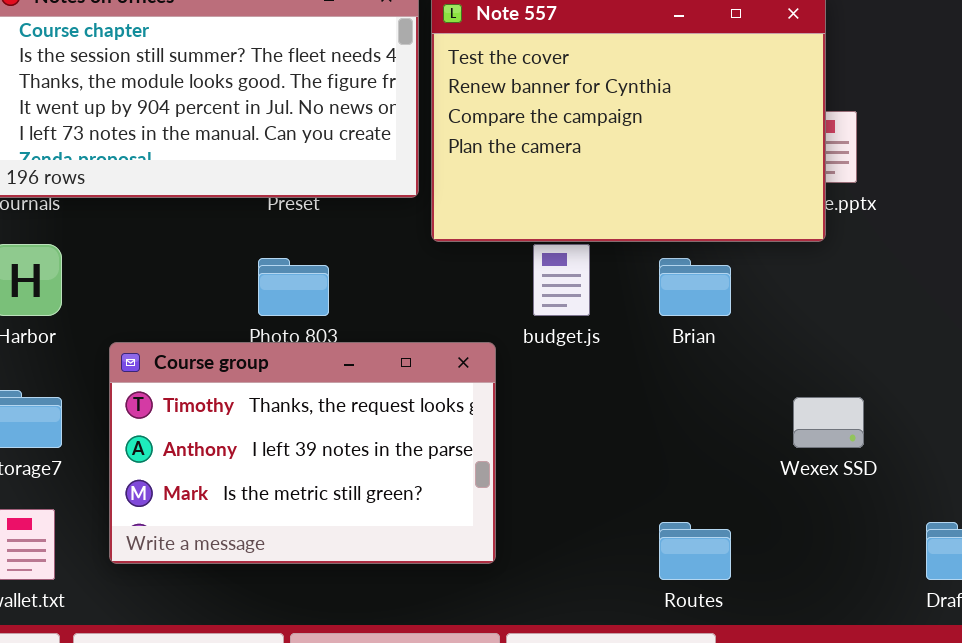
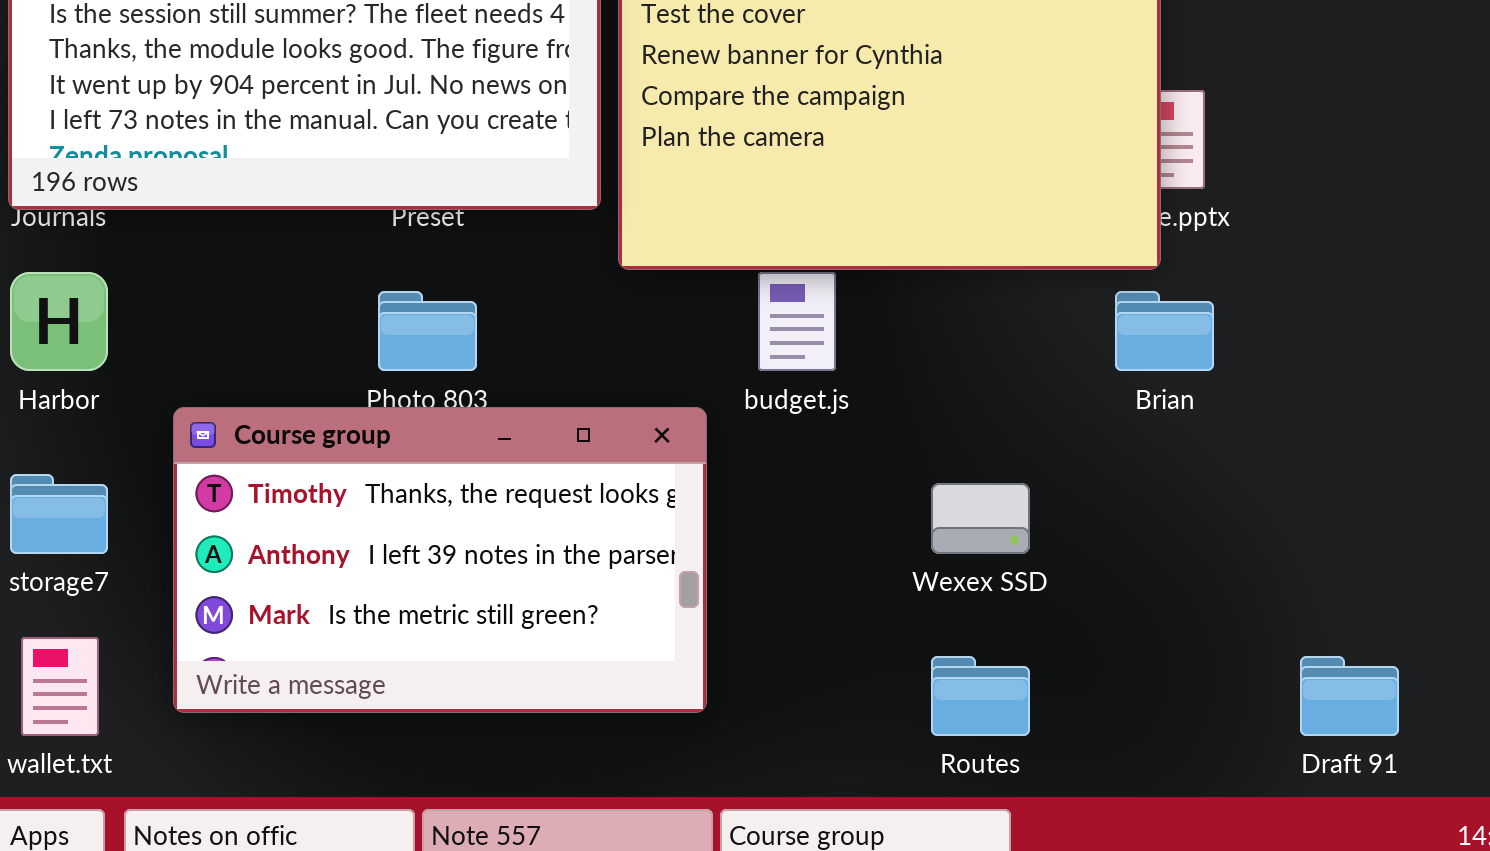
Brian: [659,258,731,316] -> [1115,291,1214,371], moved
Wexex SSD: [793,397,864,448] -> [931,483,1030,554], moved

